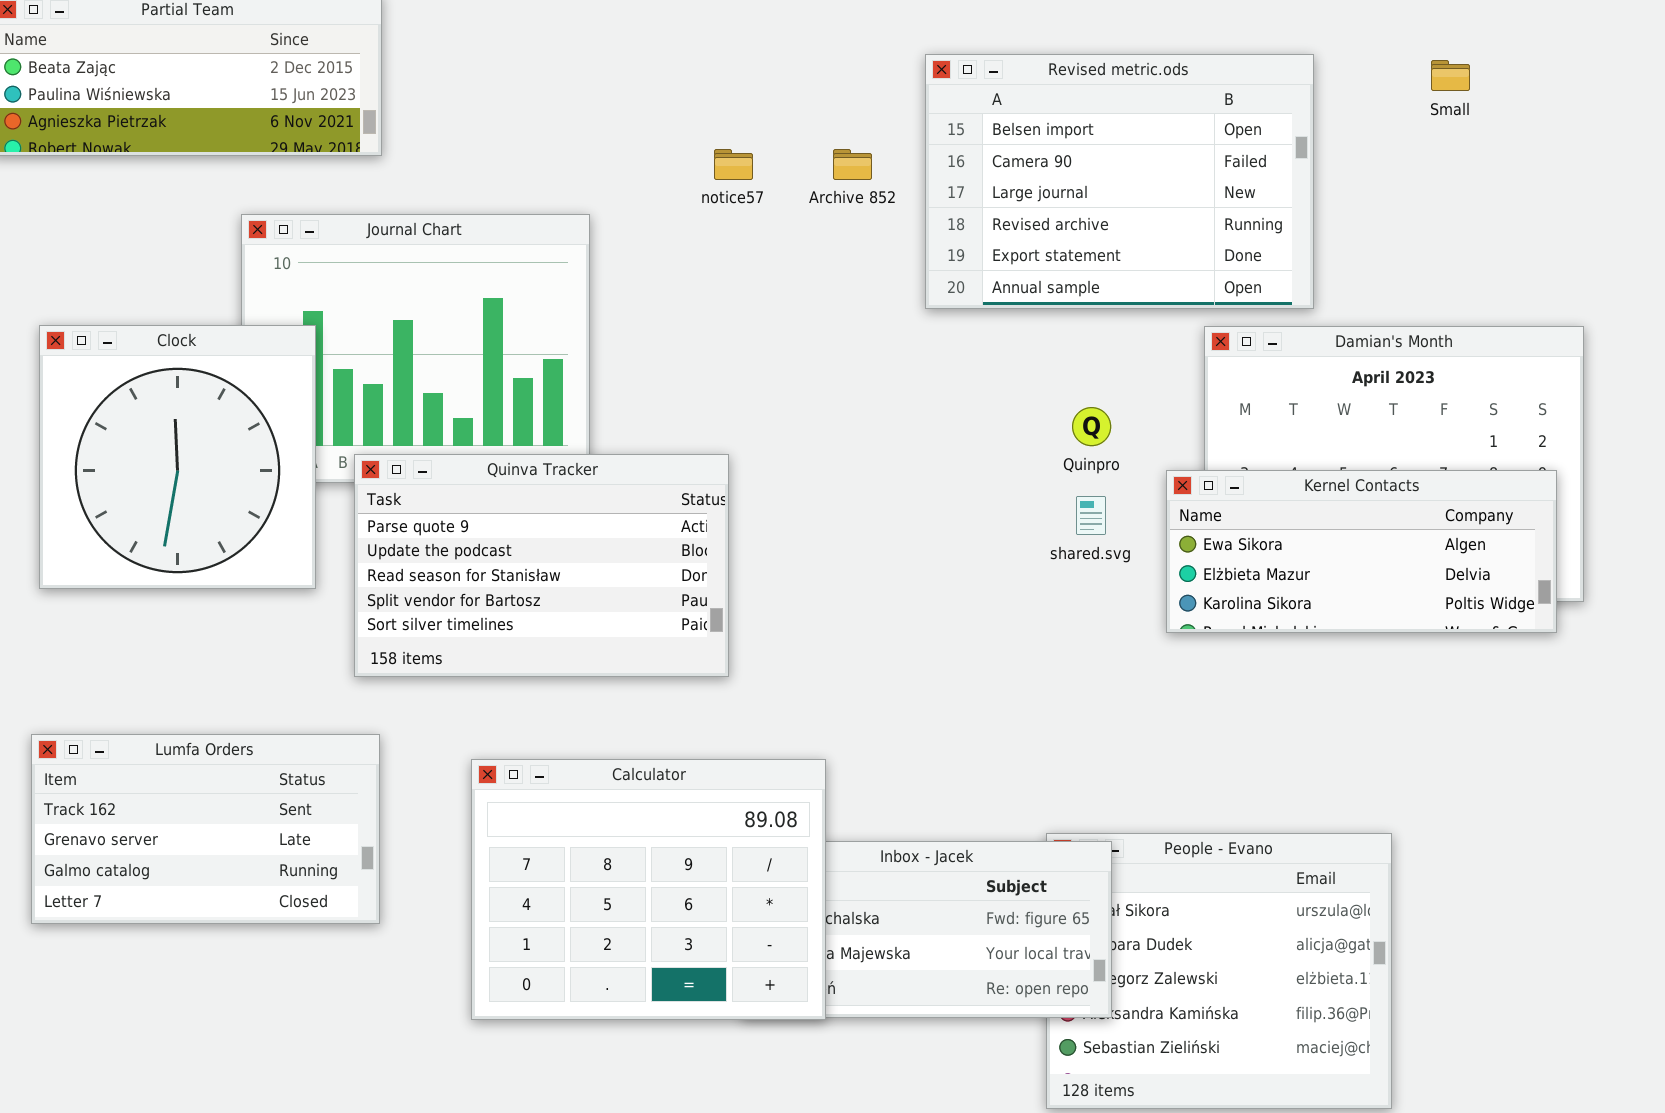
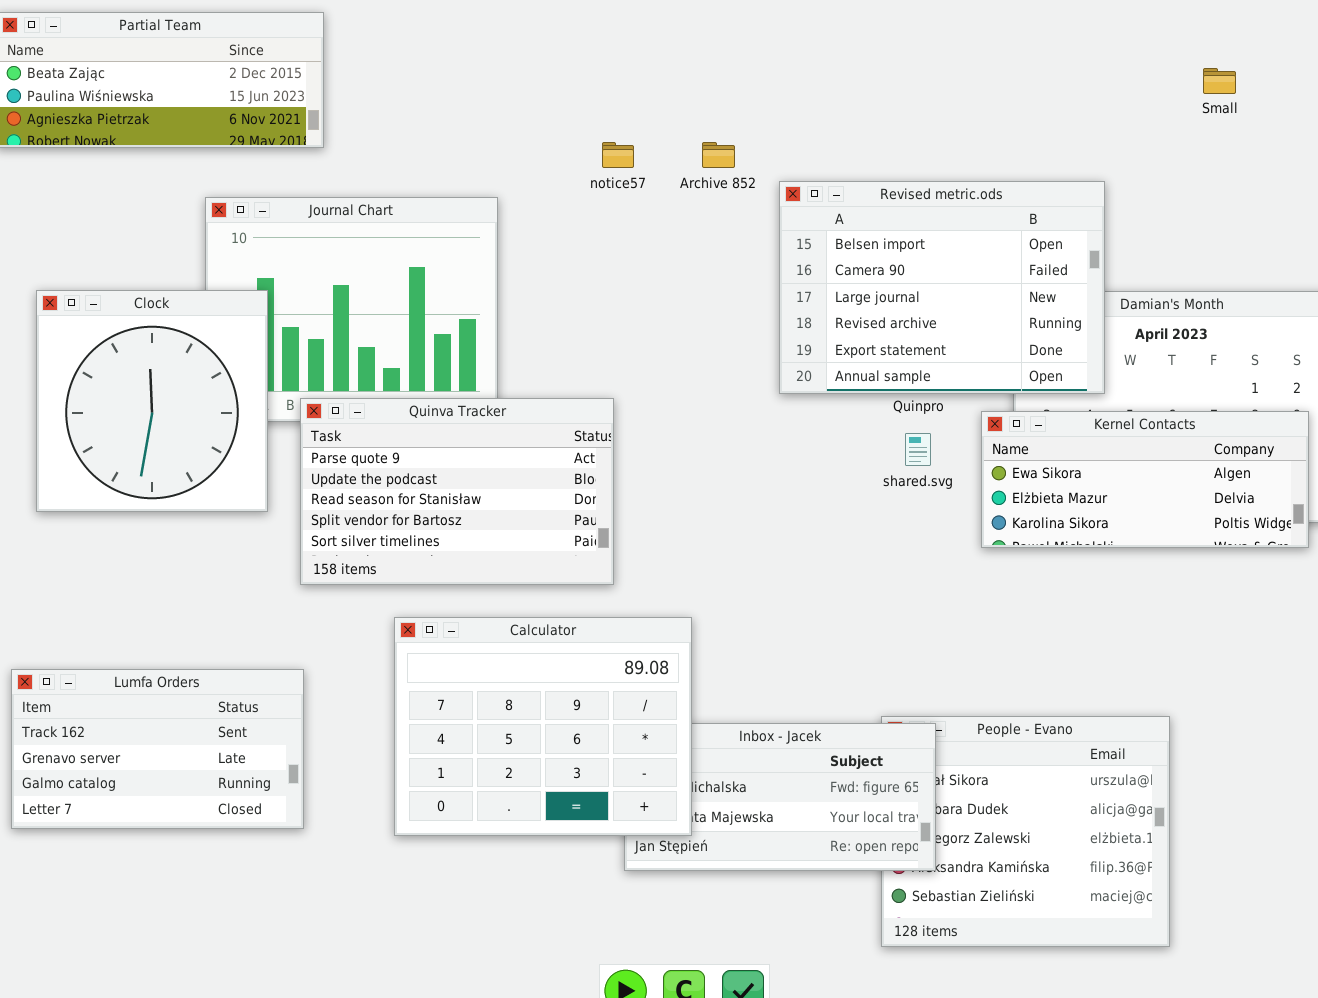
Revised metric.ods: [925,54,1314,309] -> [779,181,1105,394], moved
Lumfa Orders: [31,734,380,924] -> [11,669,304,829], moved
Calculator: [471,759,826,1020] -> [394,617,692,836], moved

